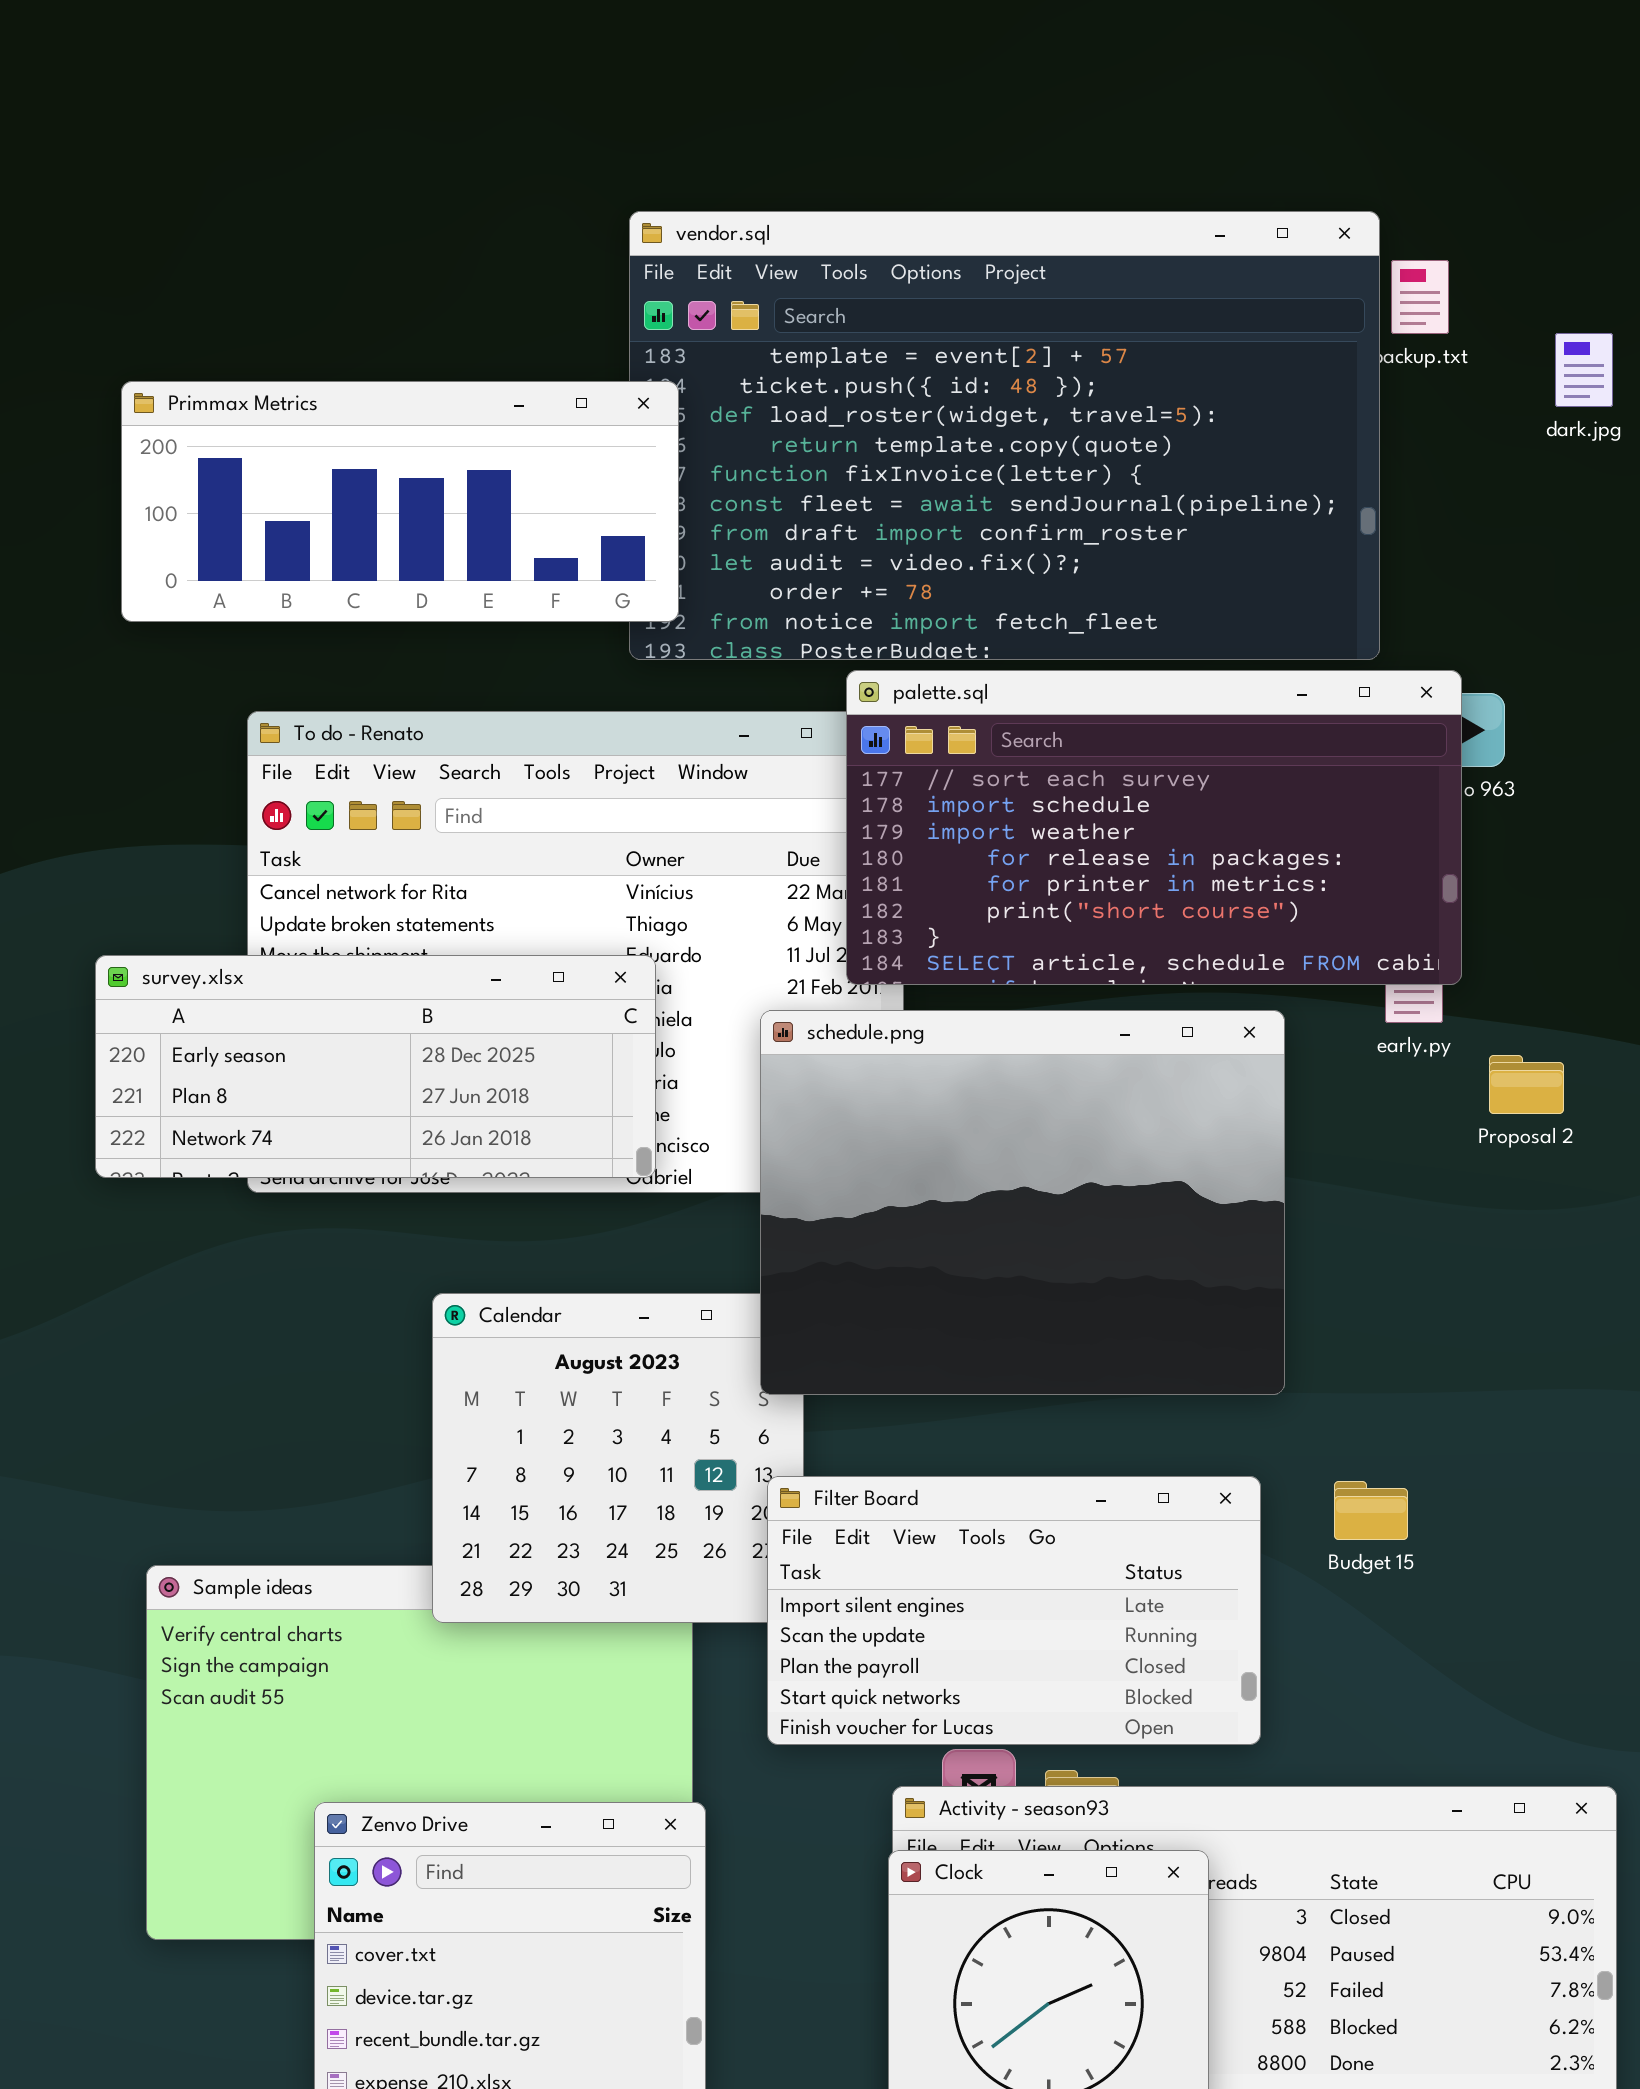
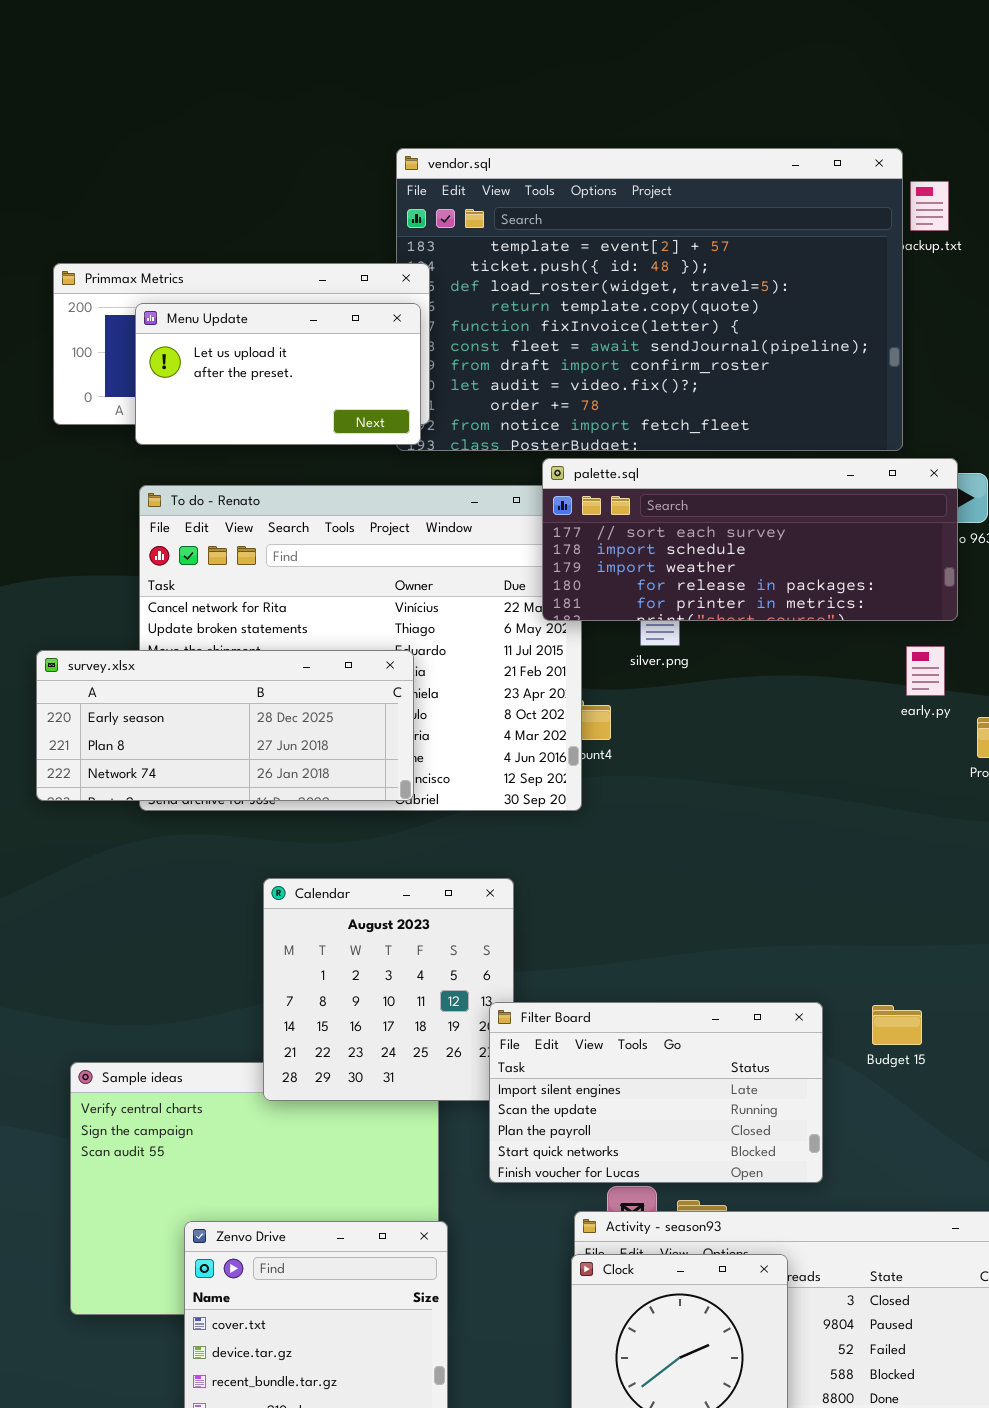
Menu Update: none -> [135,303,421,445], opened
palette.sql: [846,670,1462,985] -> [542,458,958,621], resized
schedule.png: [760,1010,1285,1395] -> none, closed

